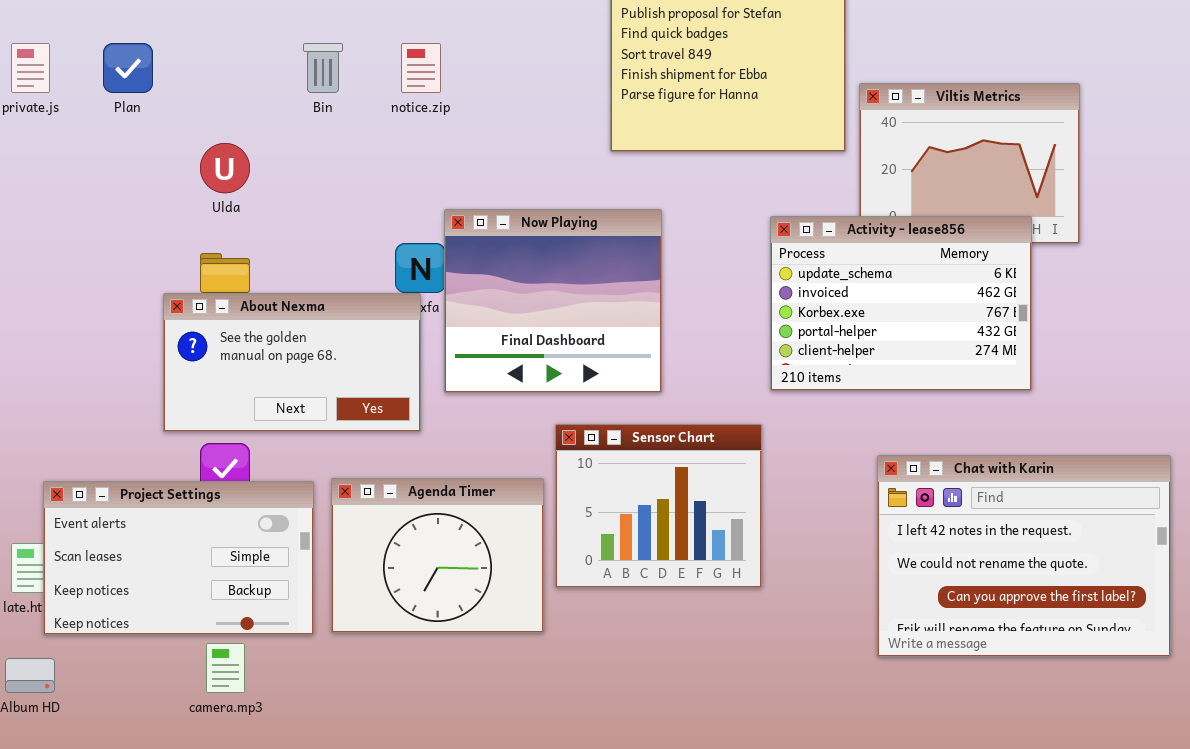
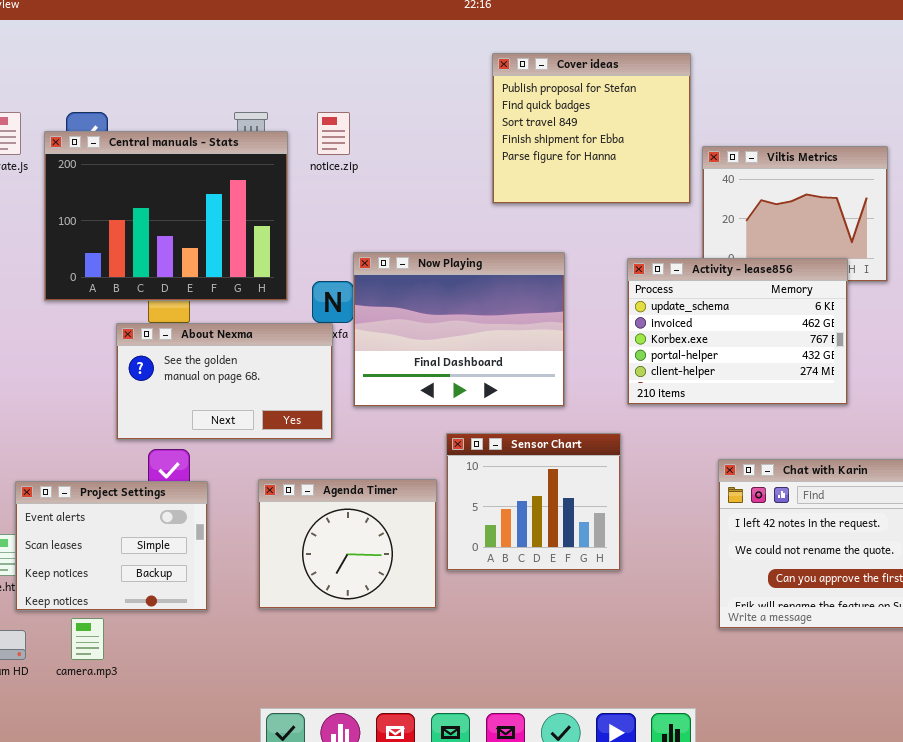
Central manuals - Stats: none -> [44,131,288,301], opened
Now Playing: [444,209,662,393] -> [353,252,565,407], resized
Project Settings: [43,481,314,635] -> [15,481,208,611], resized
camera.mp3: [206,643,245,693] -> [71,618,104,660], moved

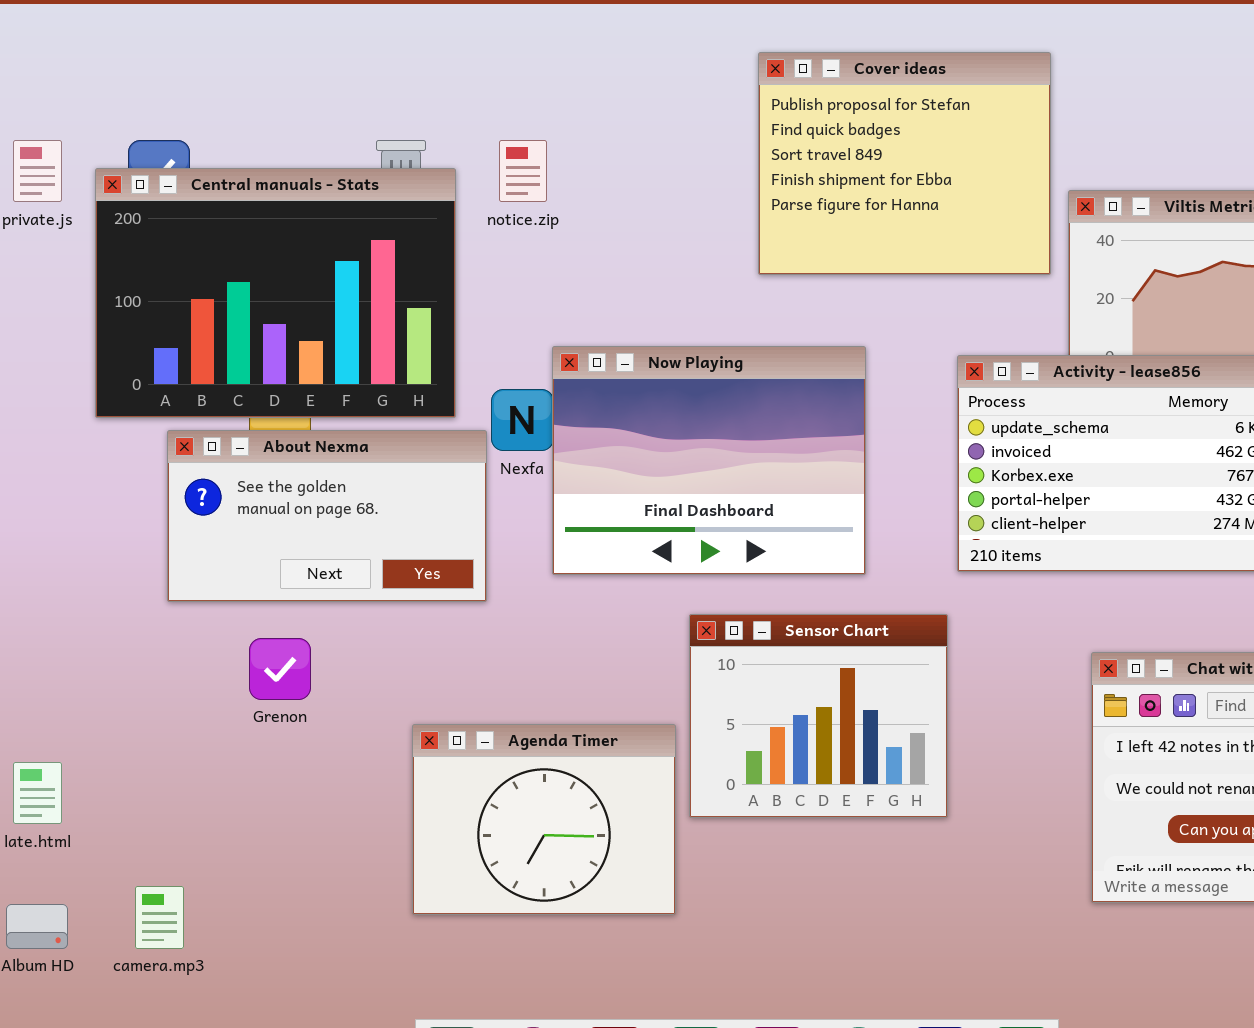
About Nexma: [116,323,333,440] -> [167,430,487,602], moved
Agenda Timer: [258,479,437,609] -> [412,724,676,915], moved
Project Settings: [15,481,208,611] -> none, closed

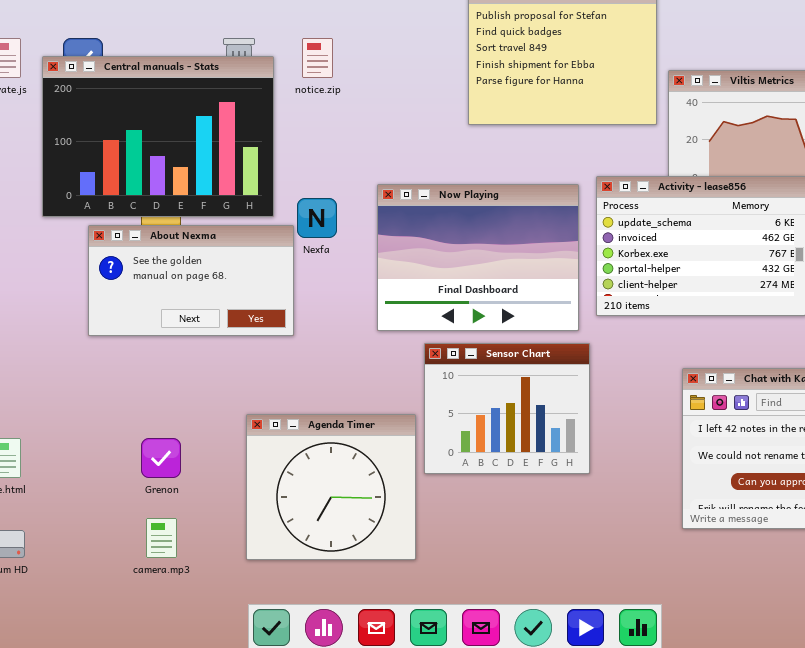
Now Playing: [552,346,866,575] -> [377,184,579,331], moved
Grenon: [249,638,311,700] -> [141,438,181,478], moved
Agenda Timer: [412,724,676,915] -> [246,414,416,560], resized
camera.mp3: [135,886,184,949] -> [146,518,177,558], moved

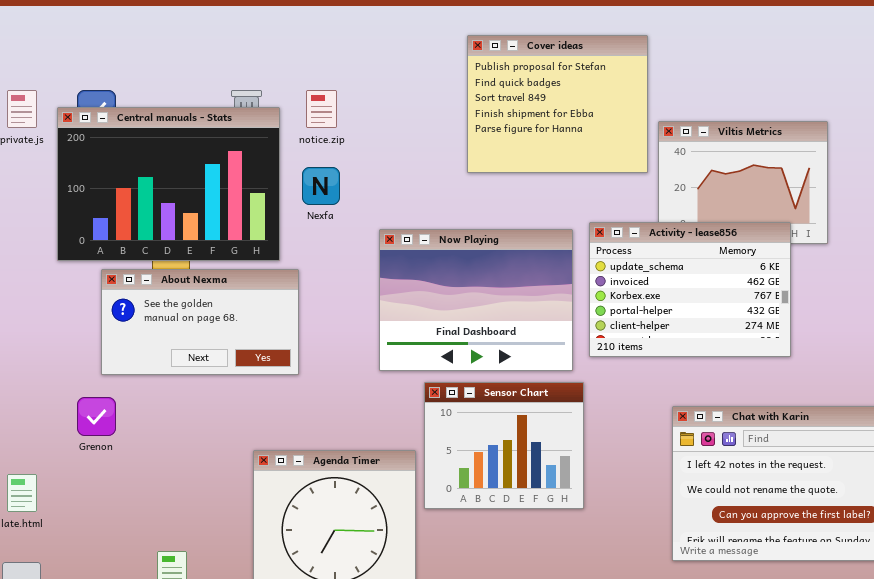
Nexfa: [297,198,337,238] -> [302,167,340,205], moved
Grenon: [141,438,181,478] -> [77,397,116,436], moved

